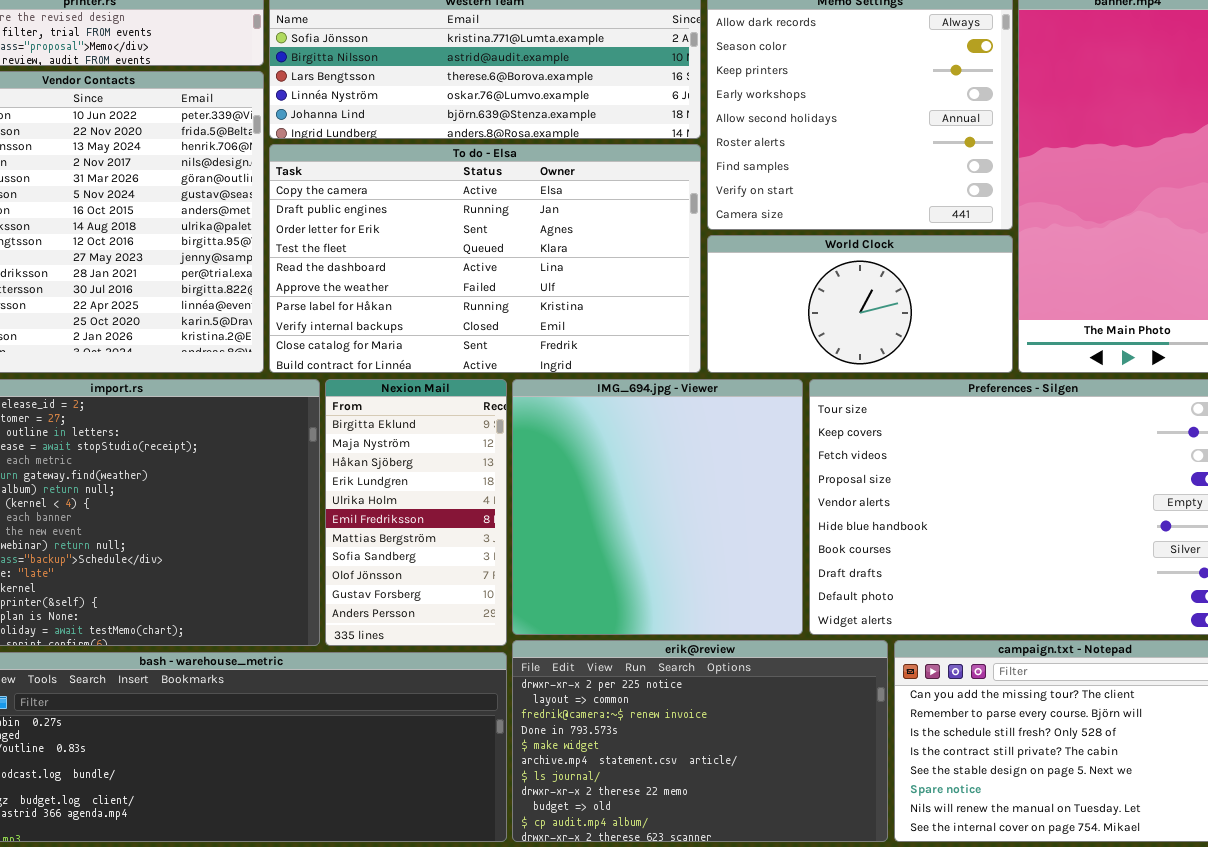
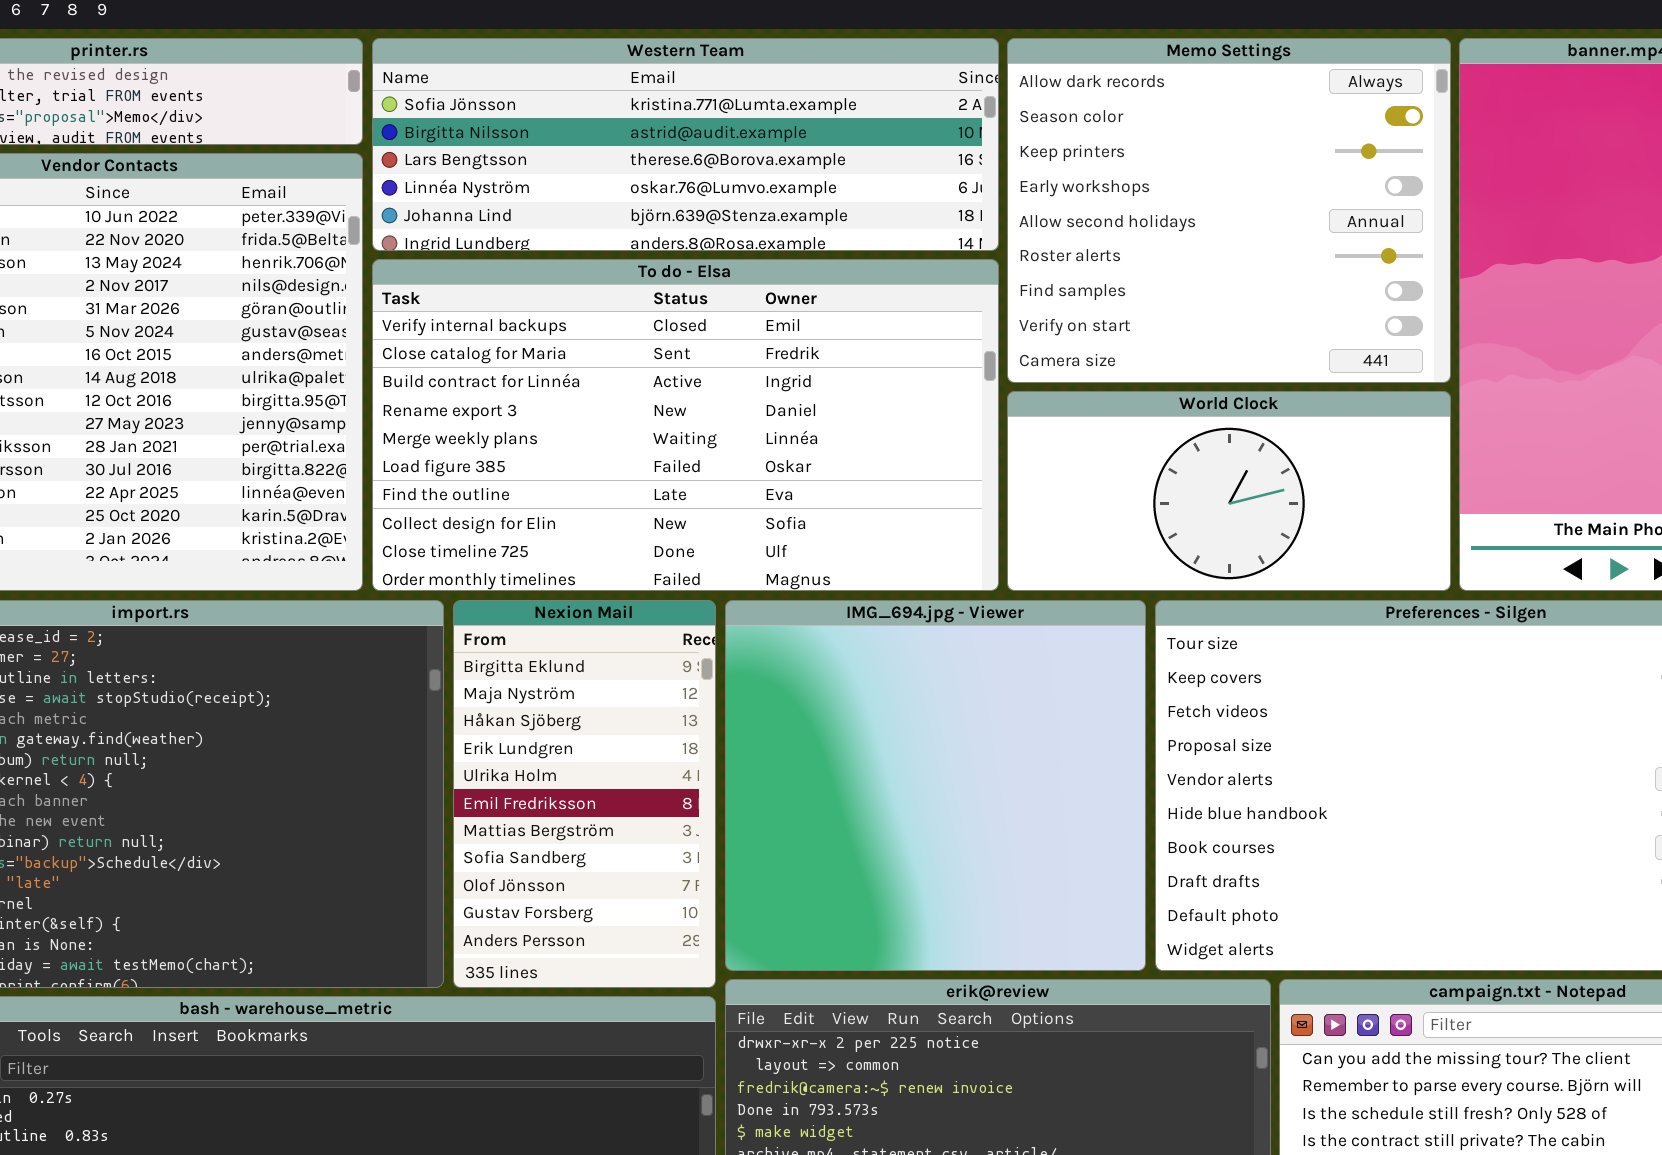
To do - Elsa: [269,144,701,373] -> [372,259,999,591], scrolled down 7 rows

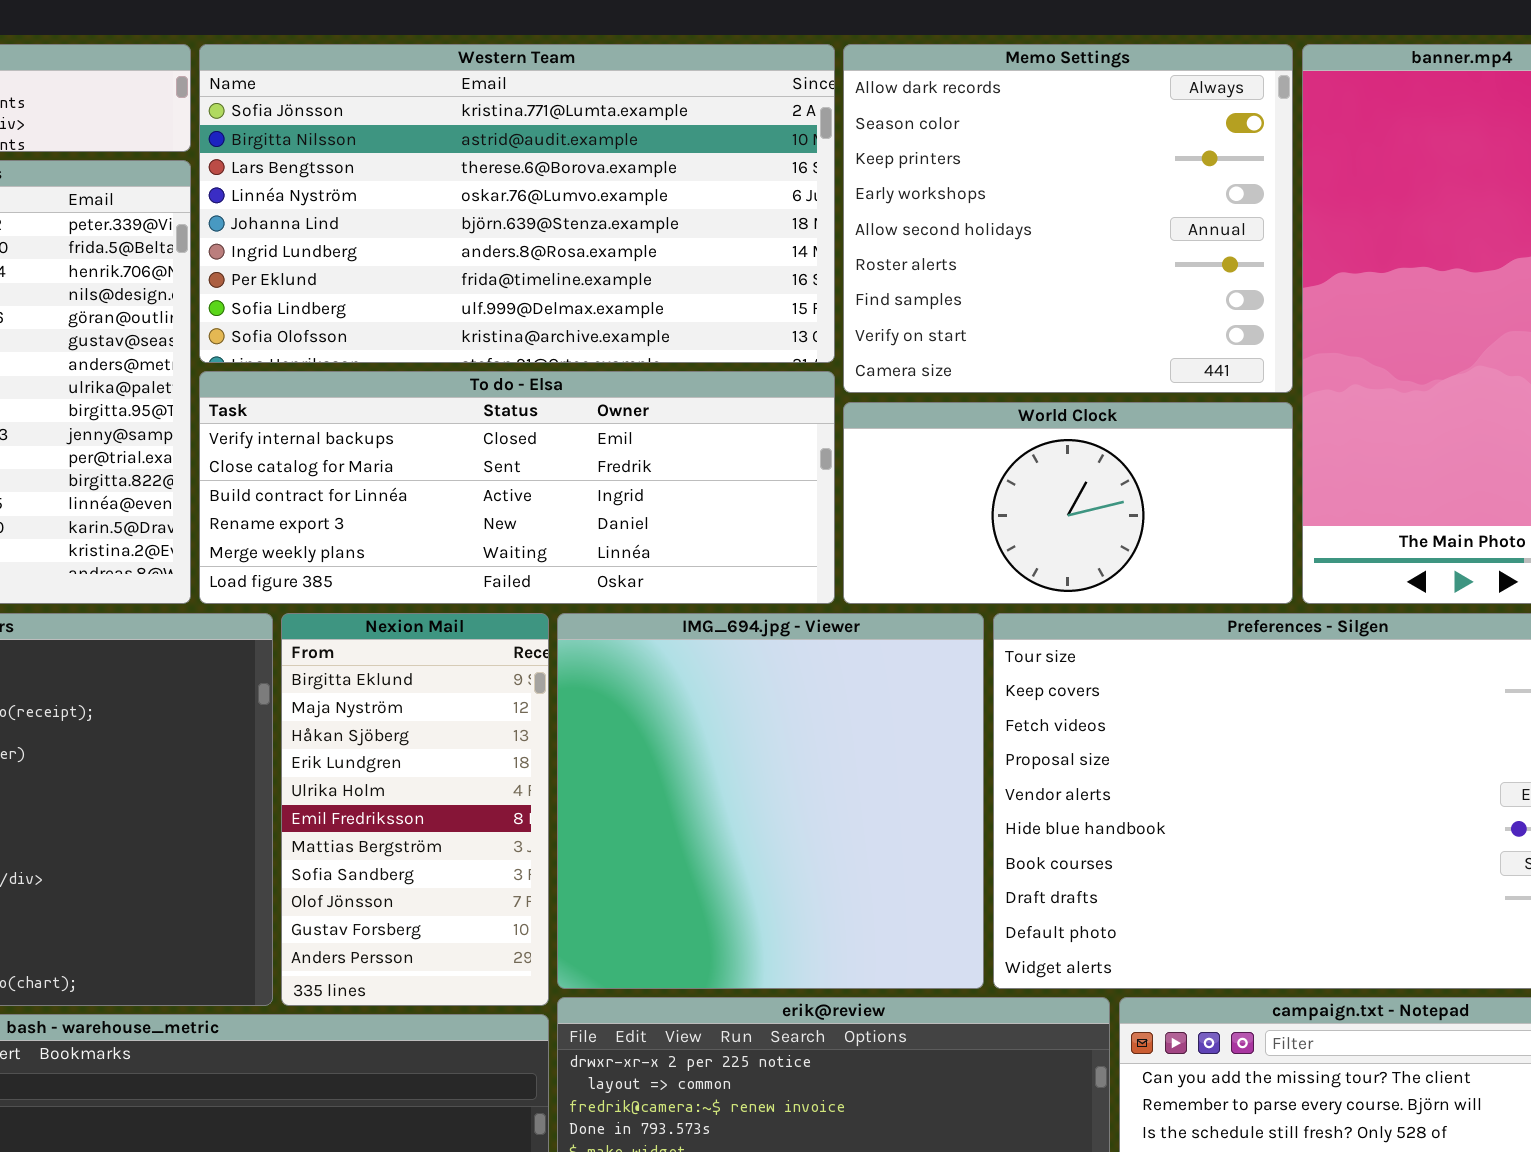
Western Team: [372,38,999,251] -> [199,44,835,363], resized
To do - Elsa: [372,259,999,591] -> [199,371,835,604], resized

